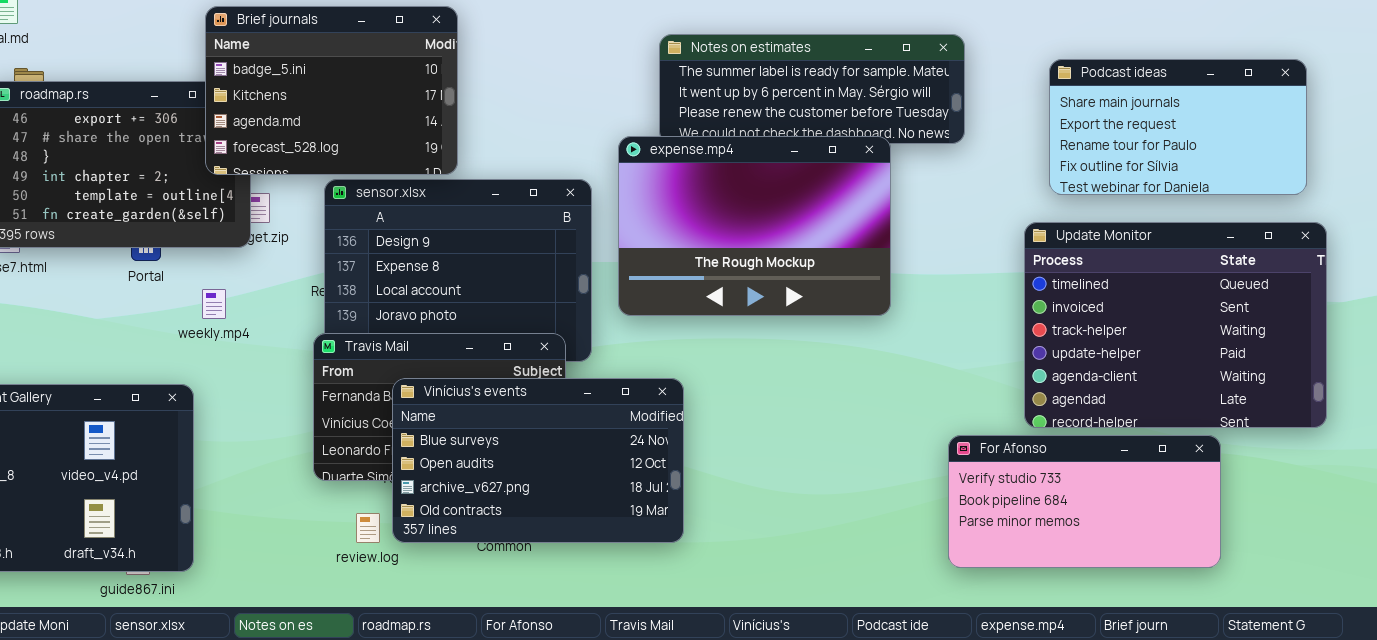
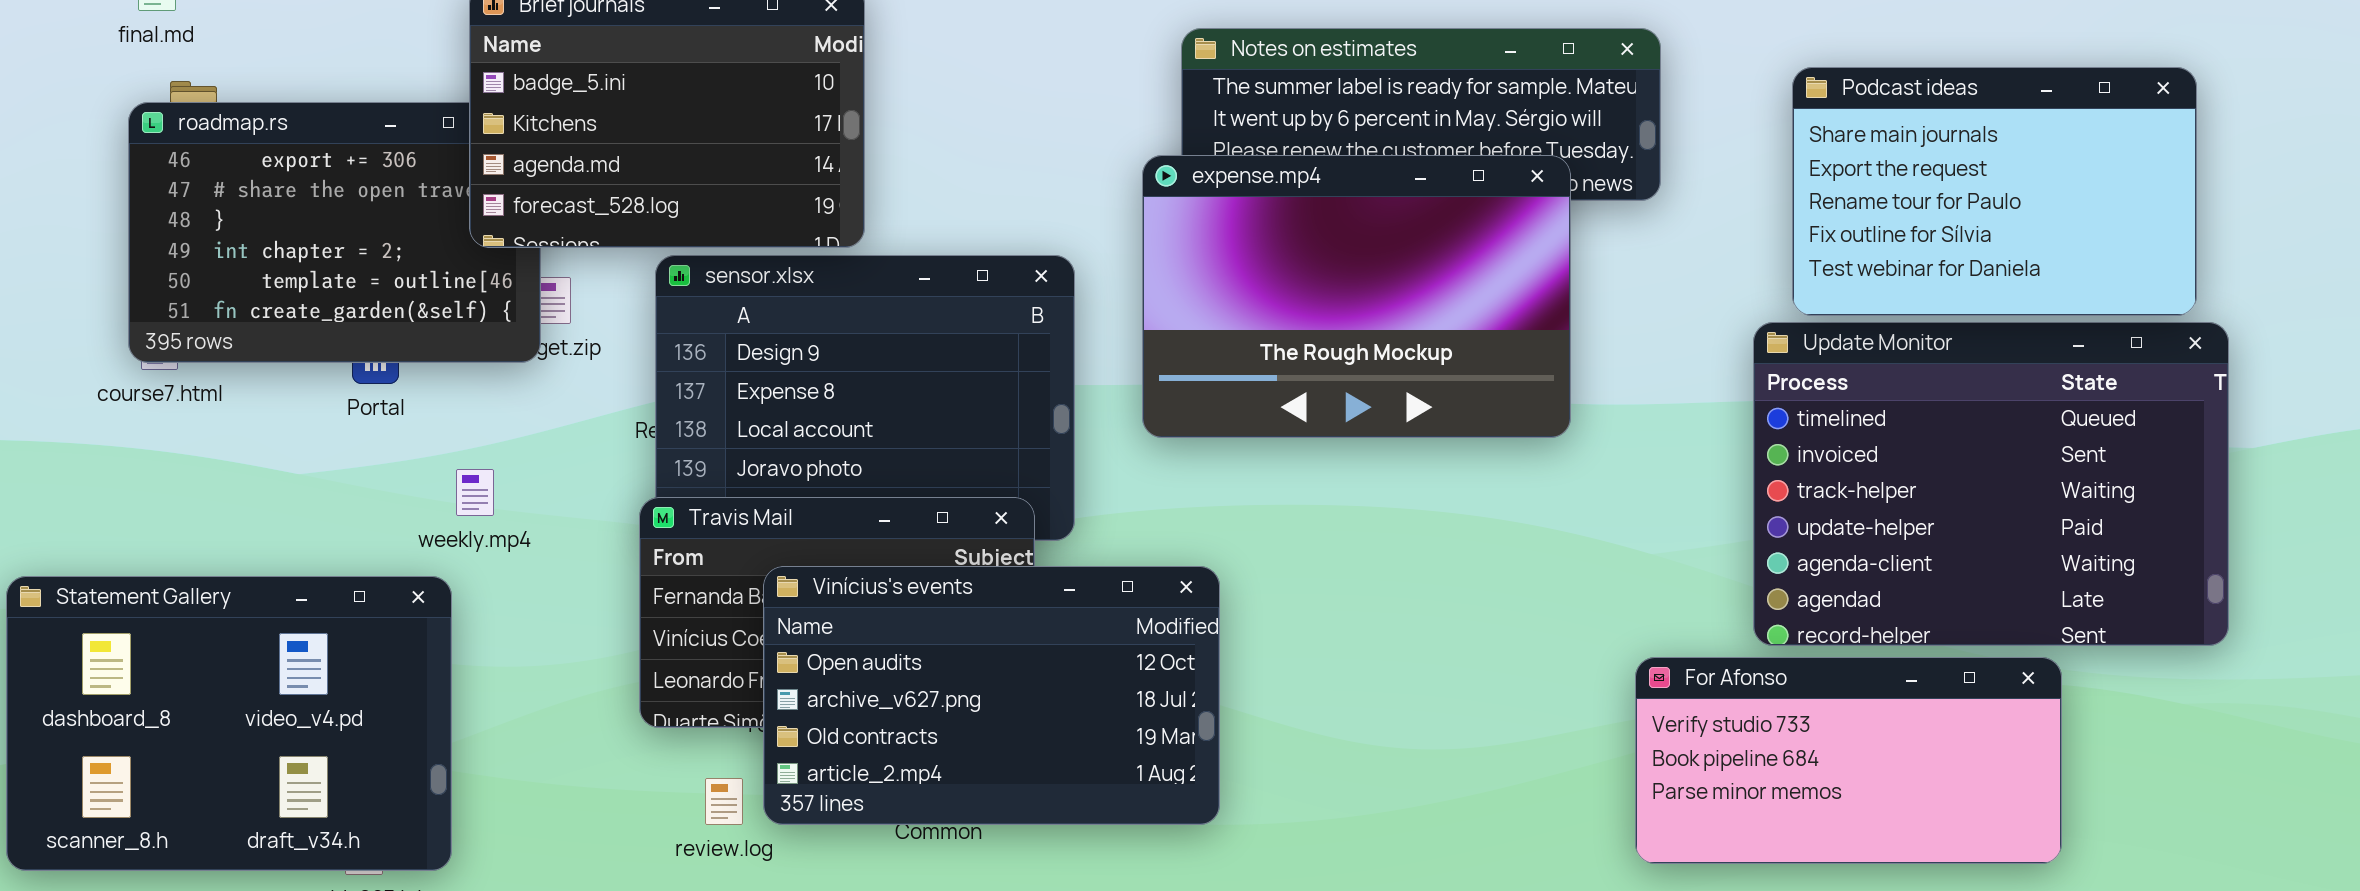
Podcast ideas: [1049,59,1307,195] -> [1792,67,2197,316], resized
expense.mp4: [618,136,891,316] -> [1142,155,1571,438], moved
weekly.mp4: [202,289,226,319] -> [456,469,494,516], moved
Vinícius's events: [392,378,684,543] -> [763,566,1220,825], scrolled down 1 row

